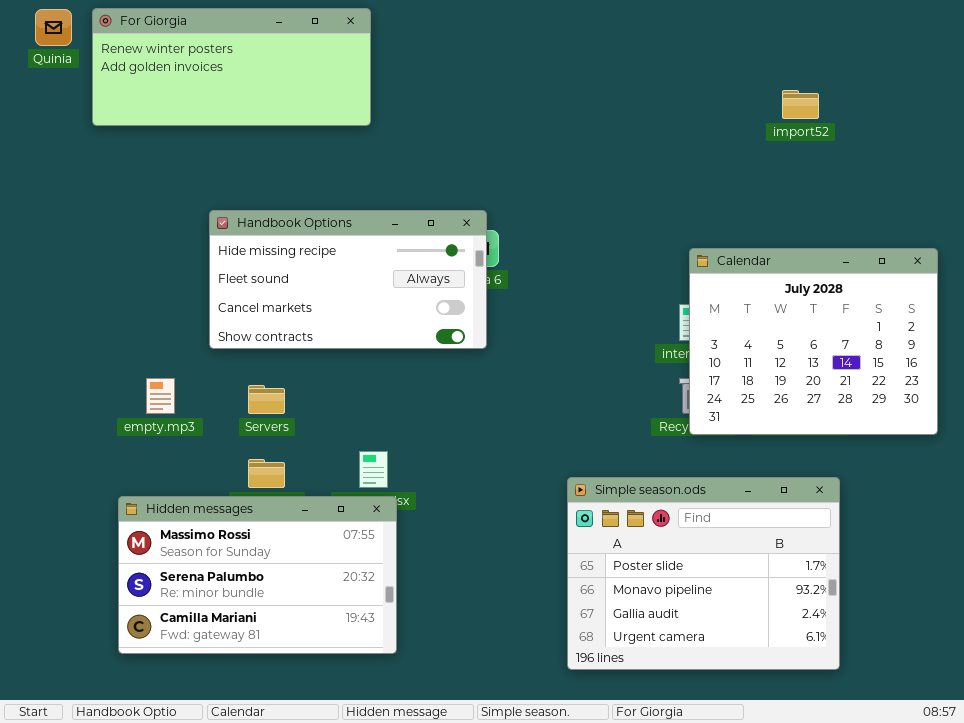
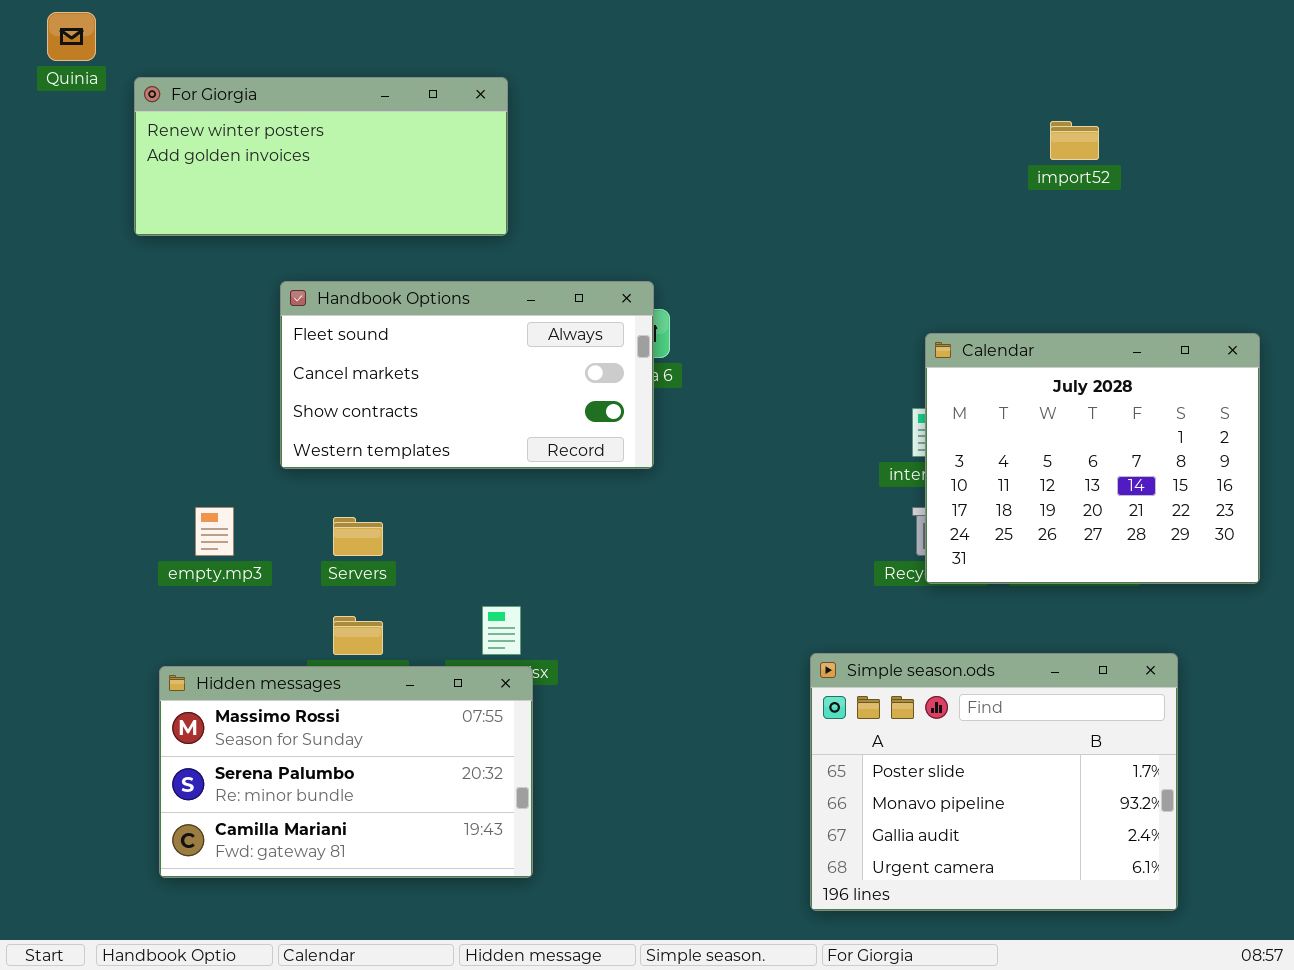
For Giorgia: [92,8,371,126] -> [134,77,508,236], moved
Handbook Options: [209,210,487,349] -> [280,281,654,469], scrolled down 1 row
Simple season.ods: [567,477,840,670] -> [810,653,1178,911], moved

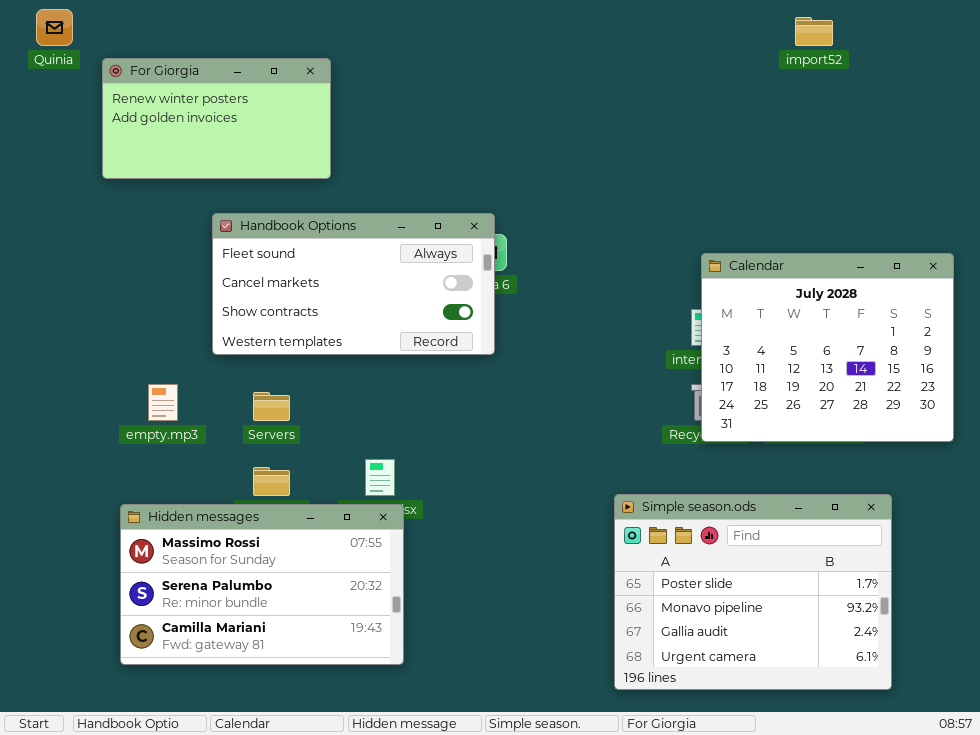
For Giorgia: [134,77,508,236] -> [102,58,331,179], resized
import52: [1050,121,1099,160] -> [795,17,833,46], moved

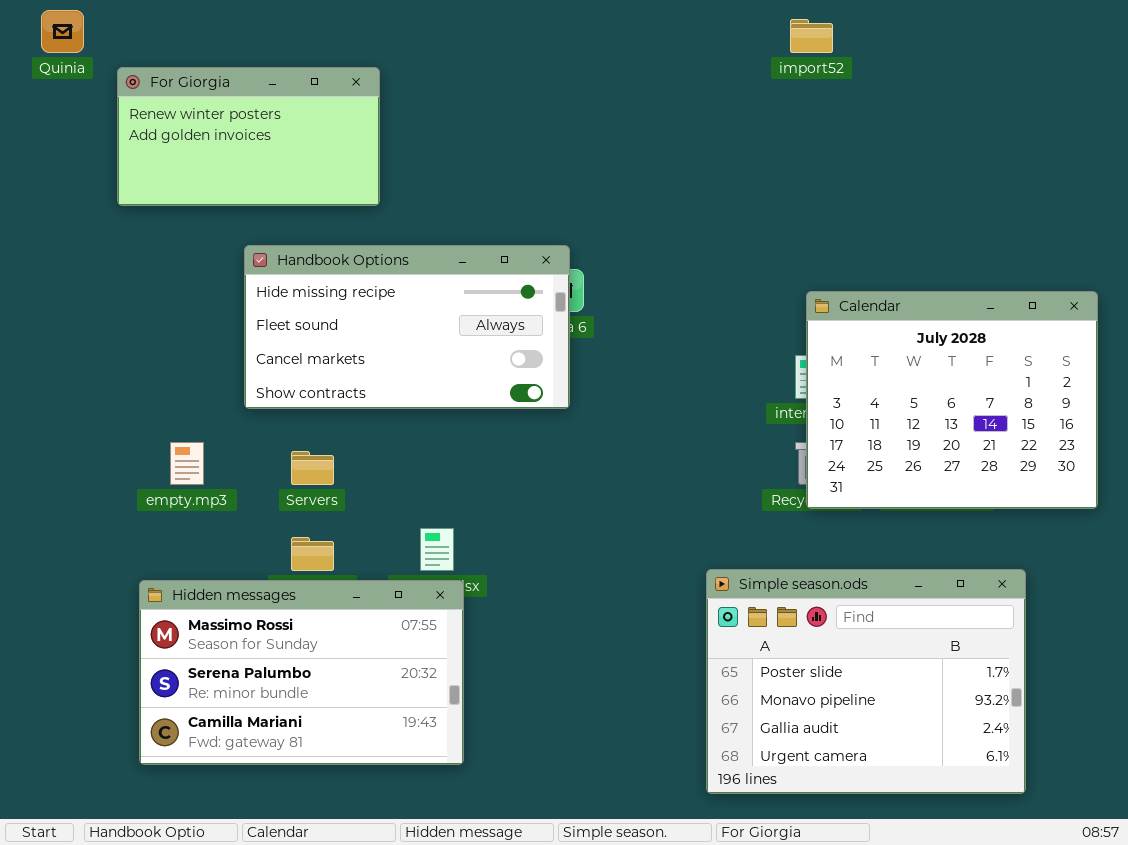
import52: [795,17,833,46] -> [790,19,833,53], moved
Handbook Options: [212,213,495,355] -> [244,245,570,409], scrolled up 1 row

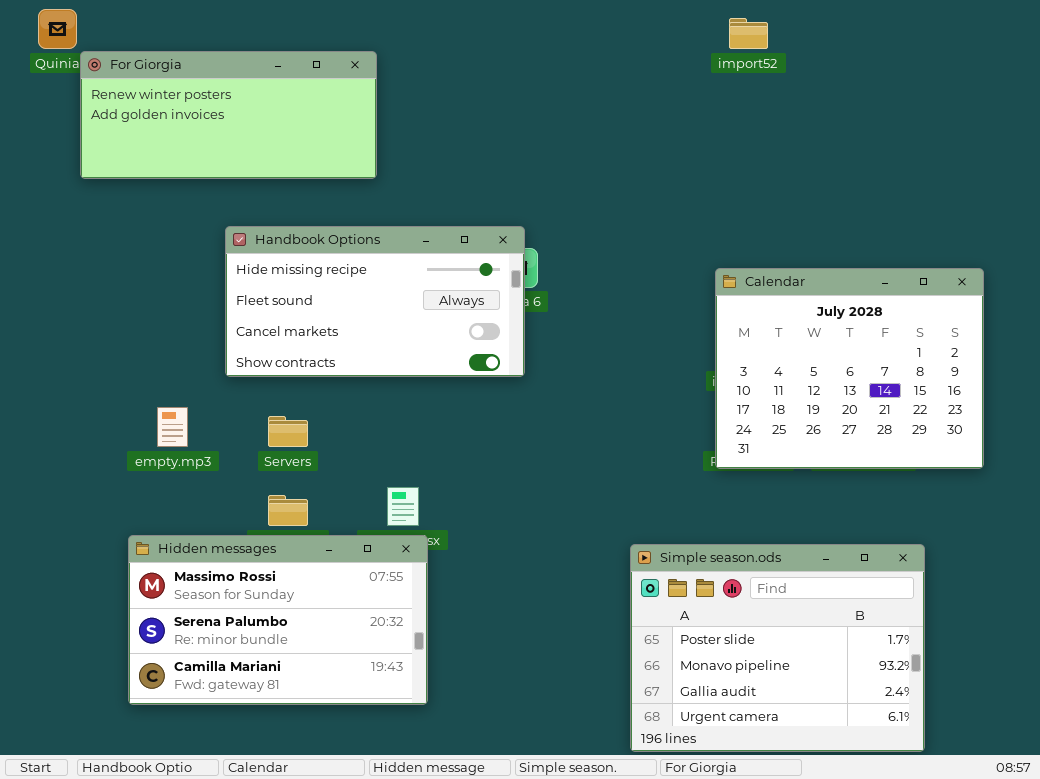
For Giorgia: [117,67,380,206] -> [80,51,377,179], moved, resized
Calendar: [806,291,1098,509] -> [715,268,984,469], moved
Simple season.ods: [706,569,1026,794] -> [630,544,925,752], moved

